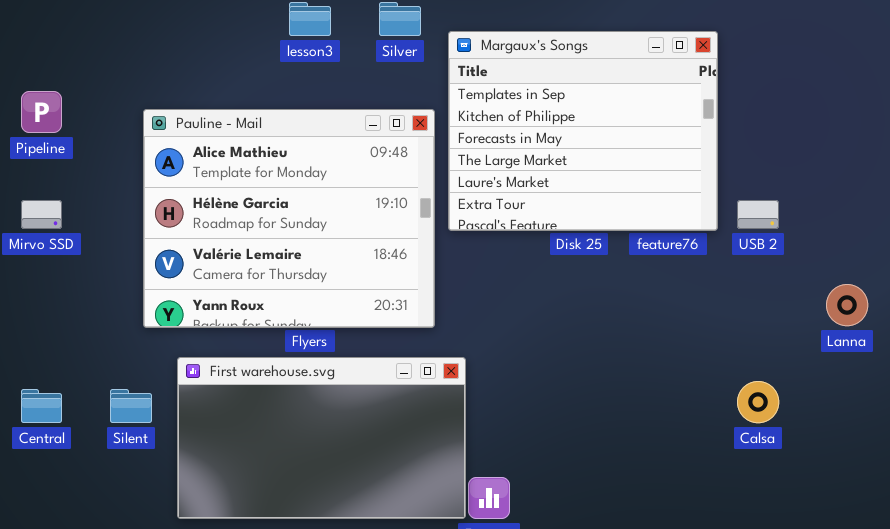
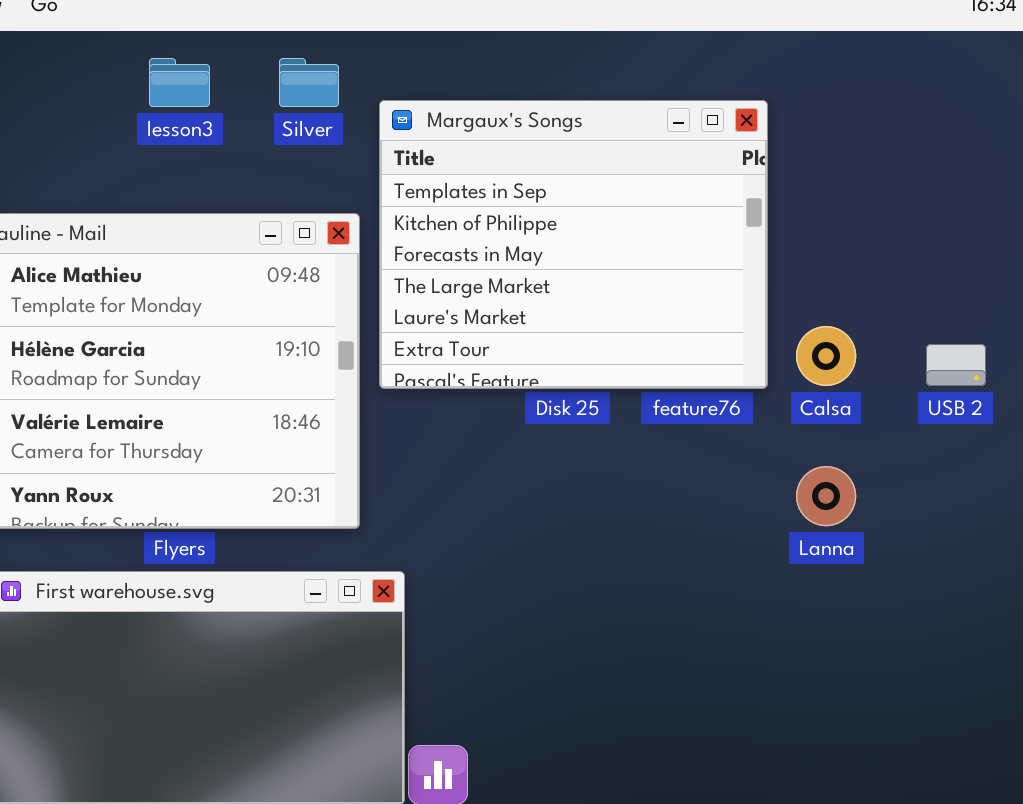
USB 2: [737,200,779,229] -> [926,344,986,386], moved
Lanna: [826,284,868,326] -> [796,466,856,526], moved
Calsa: [737,381,779,423] -> [796,326,856,386], moved

